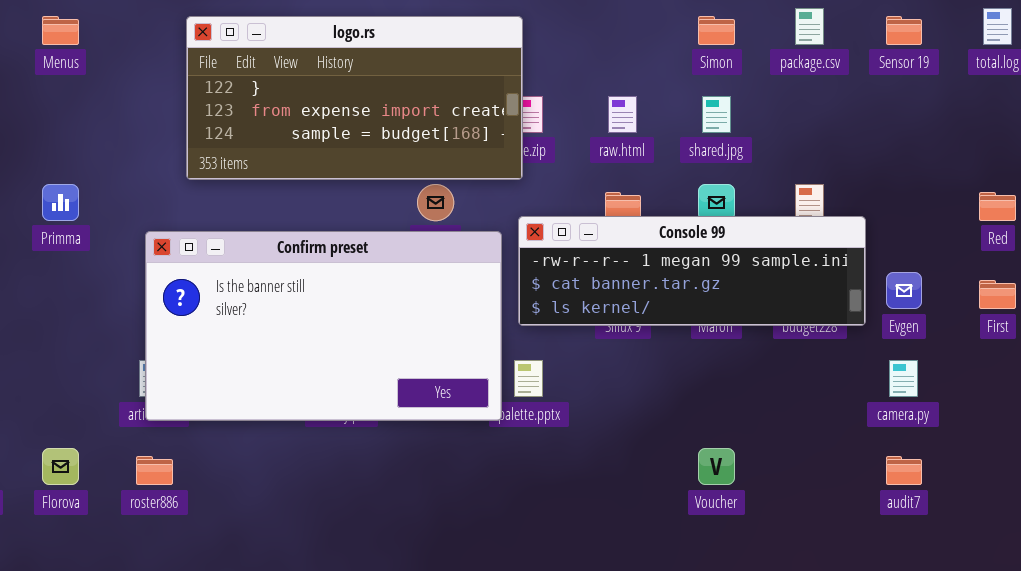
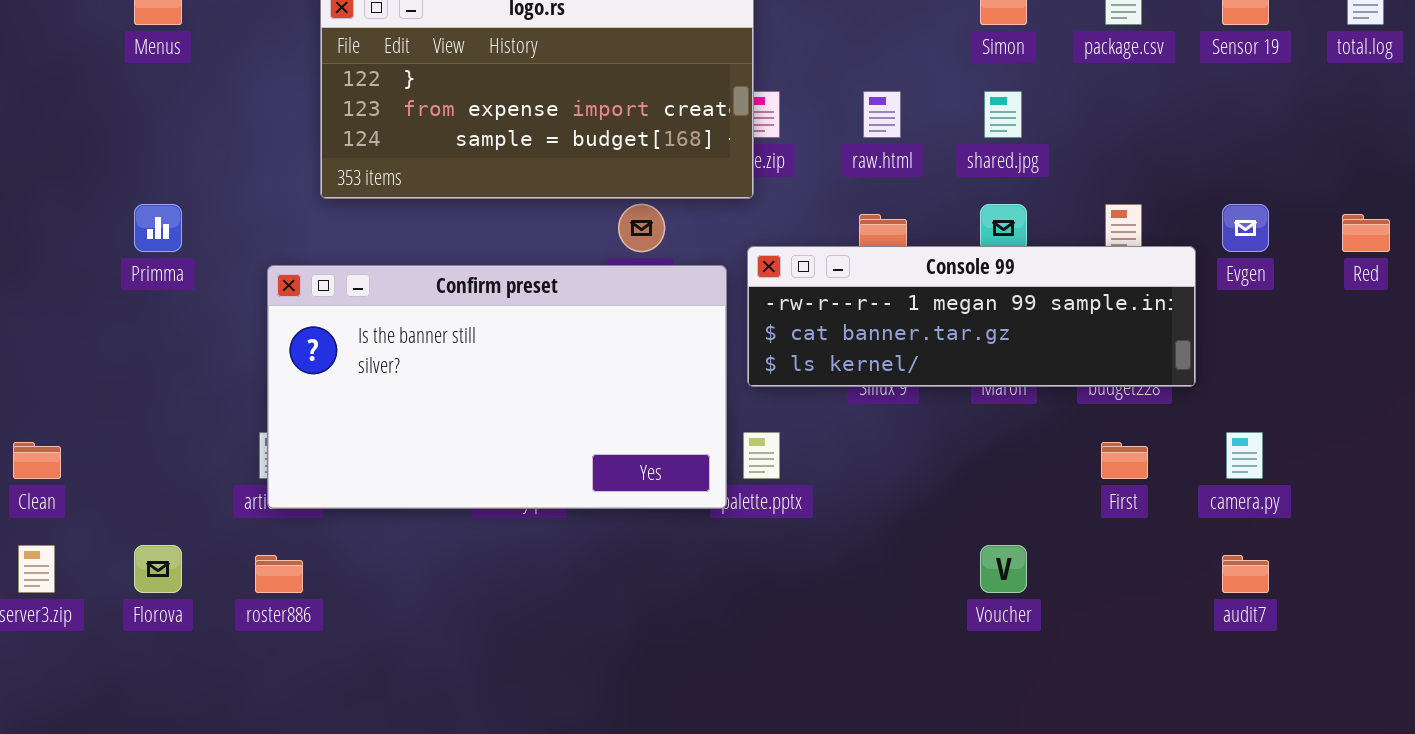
Evgen: [886,272,922,309] -> [1222,204,1269,252], moved
First: [979,280,1016,309] -> [1101,442,1148,479], moved

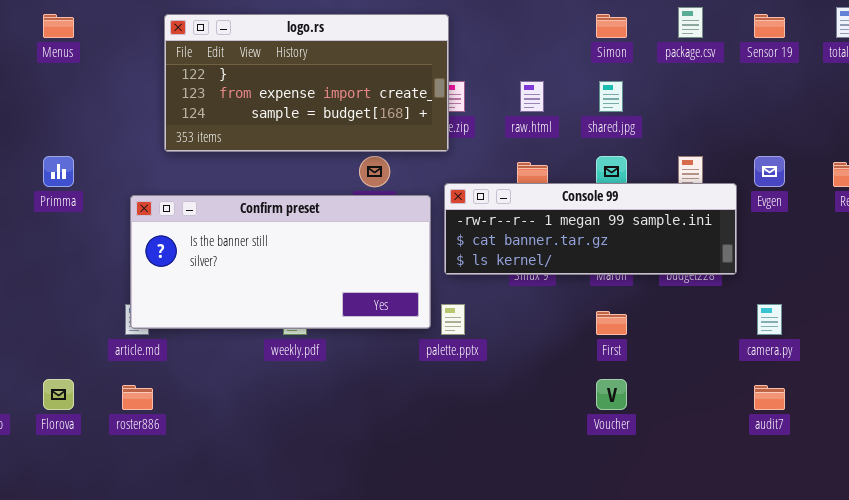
Confirm preset: [267,265,727,509] -> [130,195,431,329], resized
First: [1101,442,1148,479] -> [596,311,627,335], moved

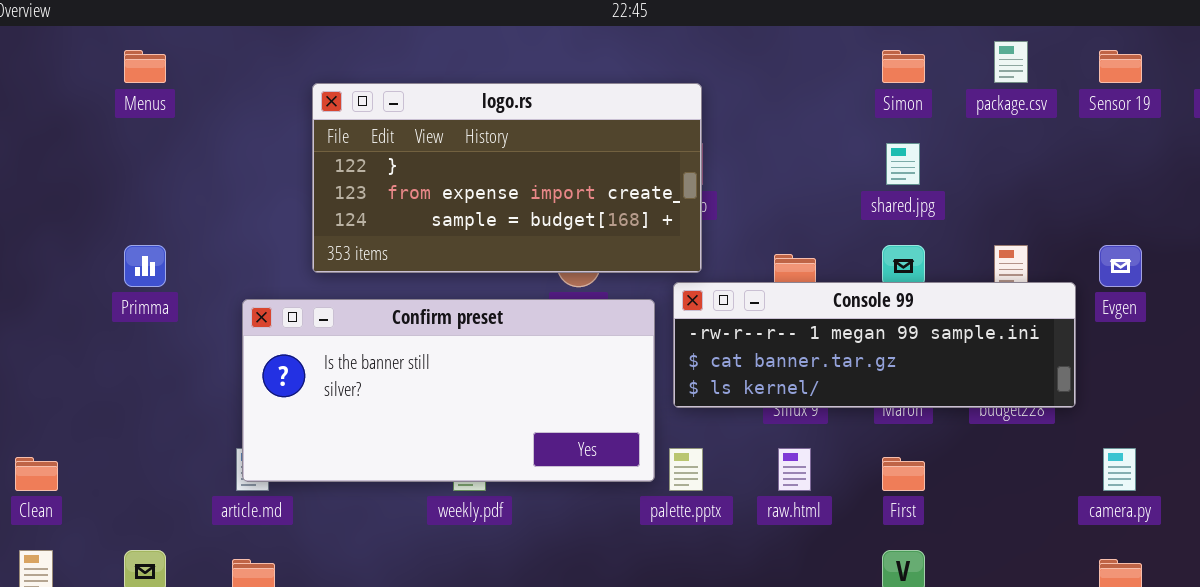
logo.rs: [164,14,449,152] -> [312,83,702,273], moved
raw.html: [520,81,544,112] -> [778,448,811,491], moved

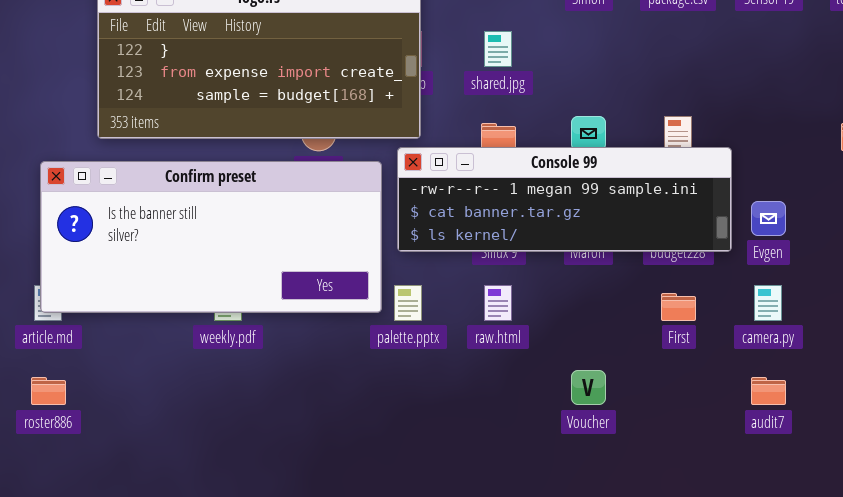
shared.jpg: [886,143,920,185] -> [484,31,512,67], moved
Evgen: [1099,245,1142,287] -> [751,201,786,236], moved
First: [882,457,925,491] -> [661,293,696,321], moved

